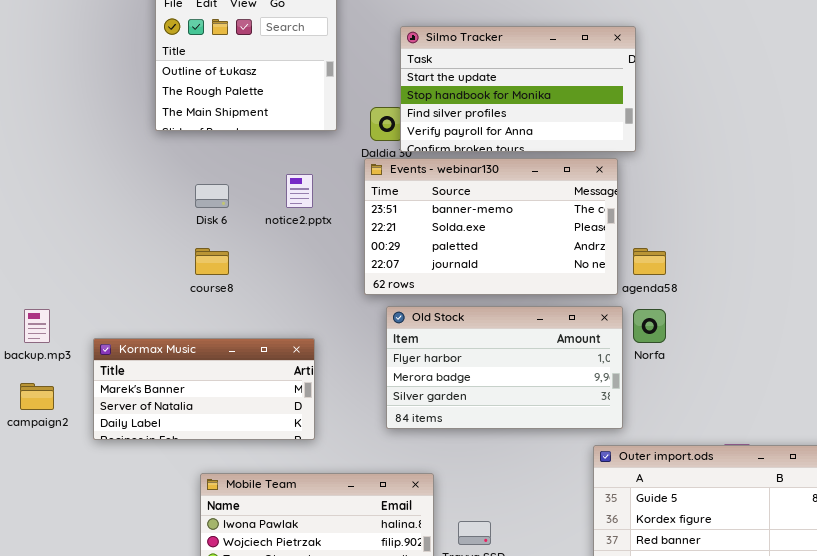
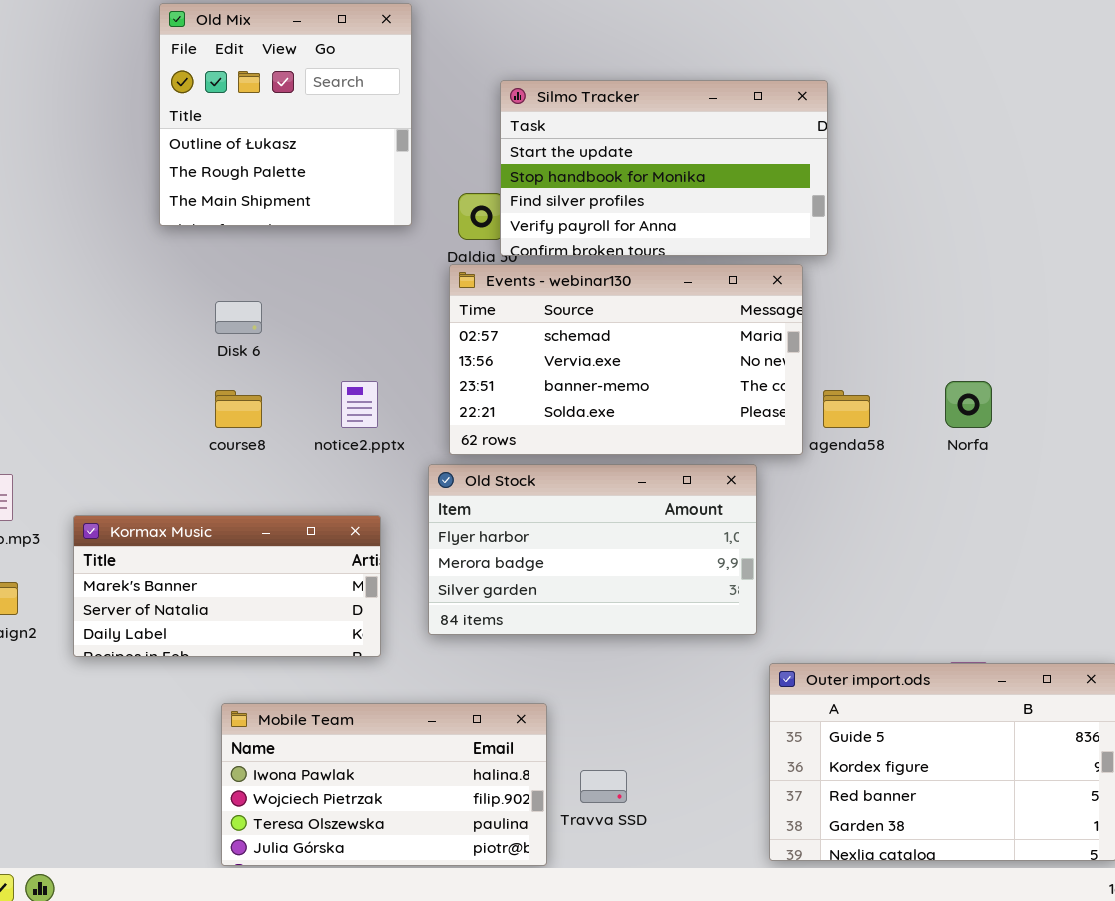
Events - webinar130: [364,158,618,295] -> [449,264,803,455], scrolled up 2 rows
notice2.pptx: [286,174,313,208] -> [341,381,378,428], moved
Old Stock: [386,306,623,429] -> [428,464,757,635], moved
Norfa: [633,309,666,343] -> [945,381,992,428], moved

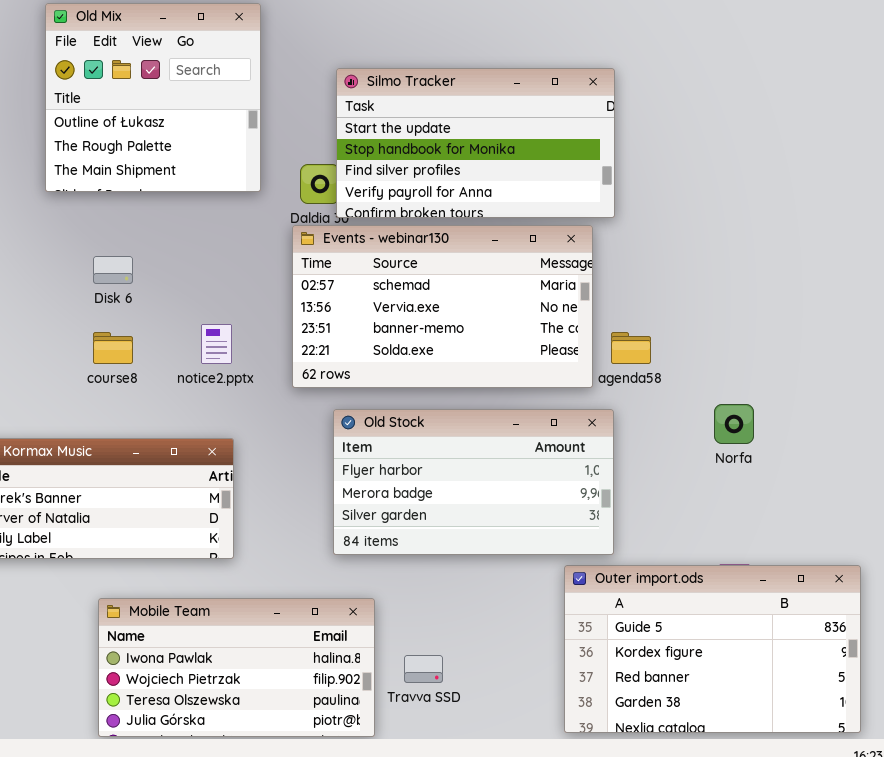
Norfa: [945,381,992,428] -> [714,404,754,444], moved
Old Stock: [428,464,757,635] -> [333,409,614,555], moved

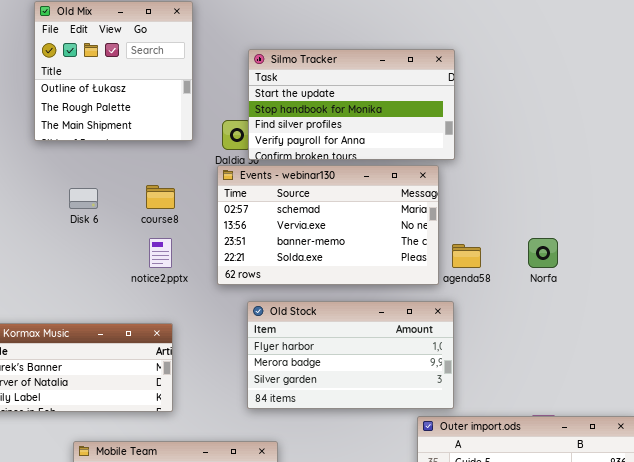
course8: [93,332,133,364] -> [146,185,175,209], moved
Norfa: [714,404,754,444] -> [528,238,558,268], moved

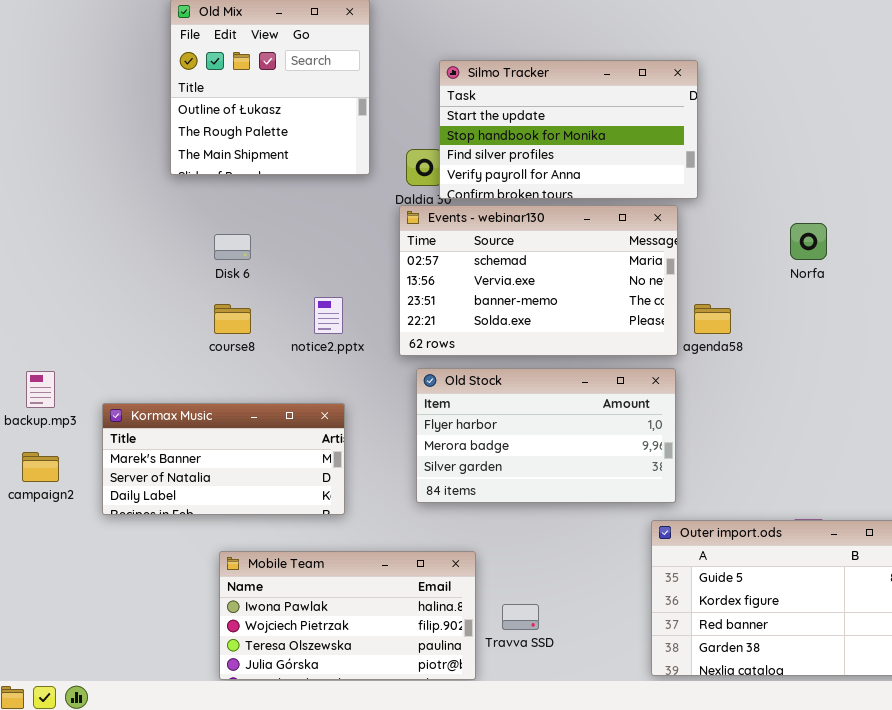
course8: [146,185,175,209] -> [214,304,251,334], moved
Norfa: [528,238,558,268] -> [790,223,827,260], moved
Old Stock: [247,301,454,409] -> [416,368,676,503], moved

